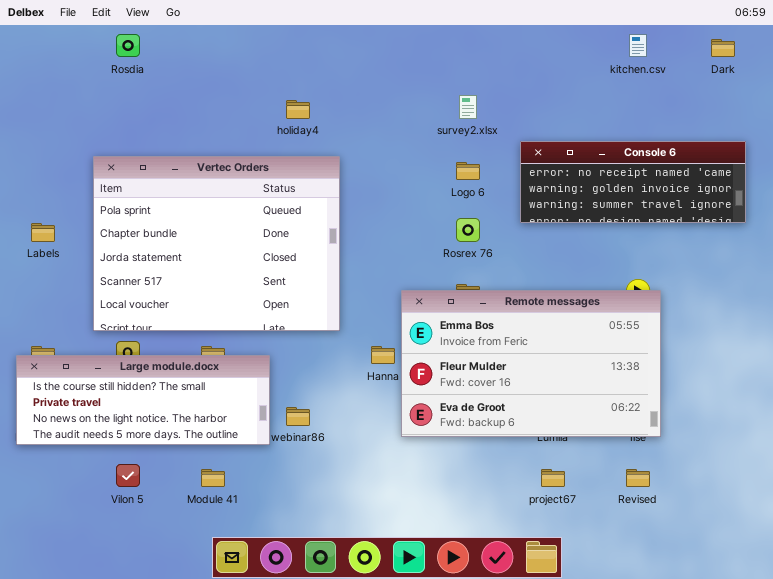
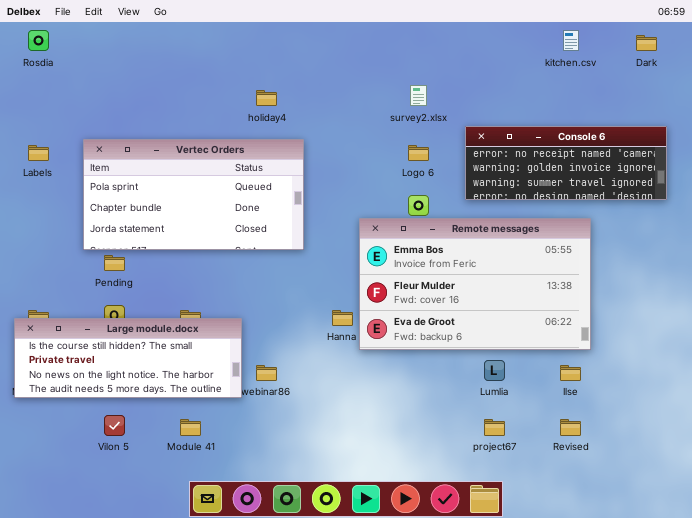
Rosdia: [116,34,140,57] -> [28,30,49,51], moved
Vertec Orders: [93,156,340,331] -> [83,139,304,250], resized
Labels: [31,223,55,242] -> [28,145,49,161], moved
Remote messages: [401,290,661,437] -> [359,218,591,350], moved

